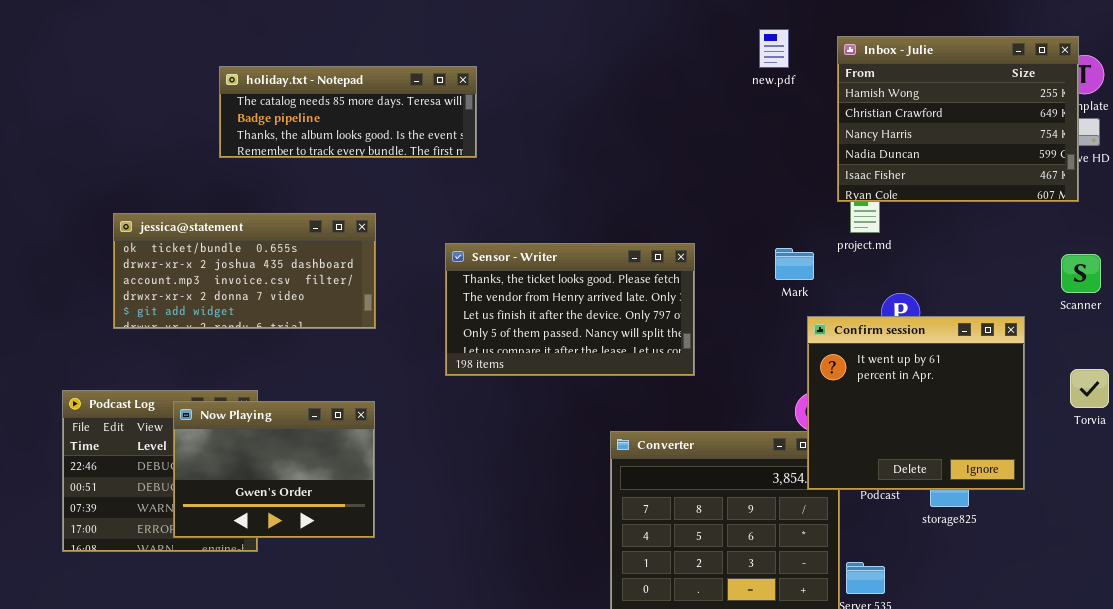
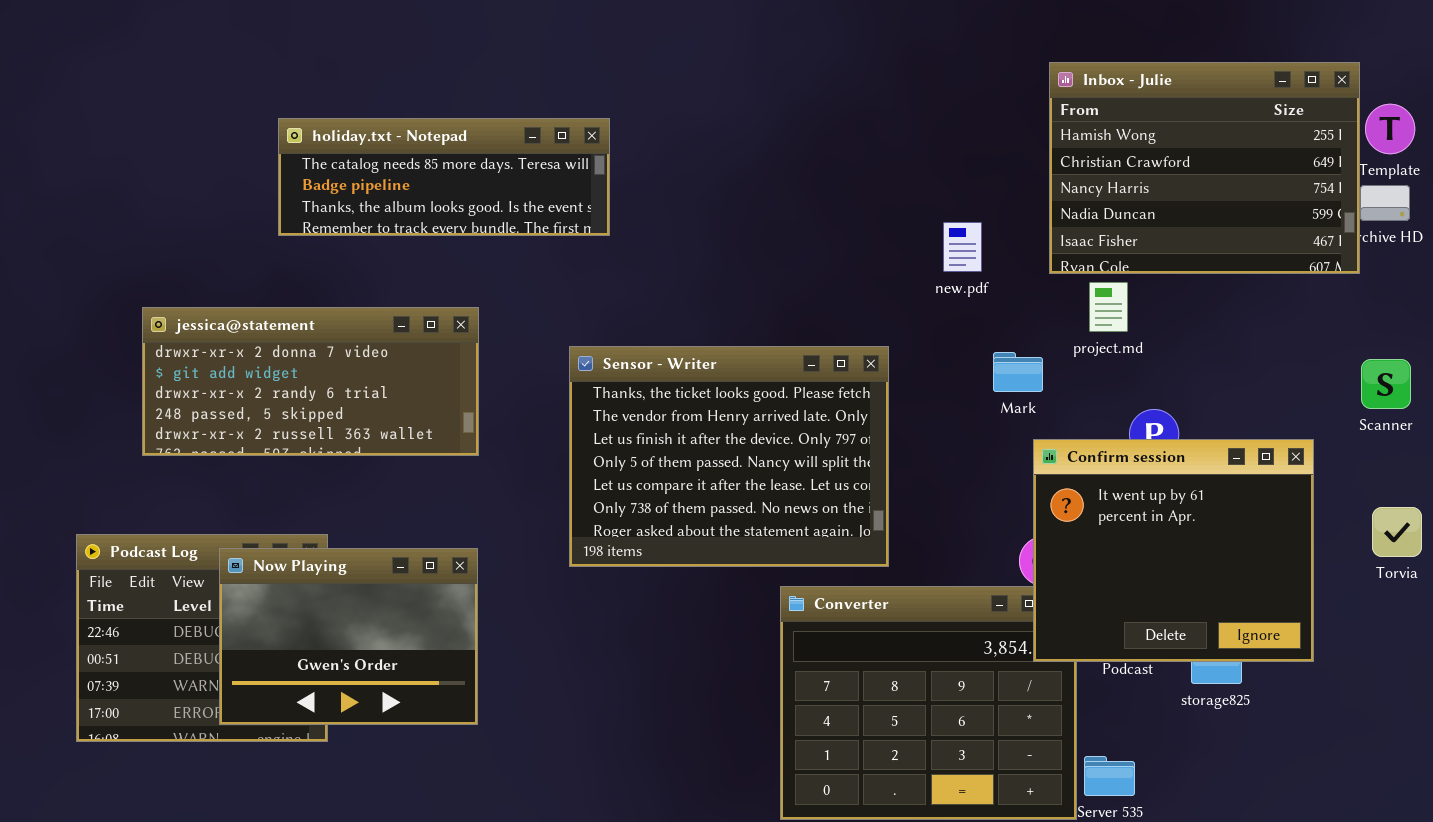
new.pdf: [759,29,789,68] -> [943,222,982,272], moved
Inbox - Julie: [837,36,1079,202] -> [1049,62,1360,274], moved
jessica@statement: [113,213,376,329] -> [142,307,479,456], scrolled down 3 rows
Sensor - Writer: [445,243,695,376] -> [569,346,889,567], resized

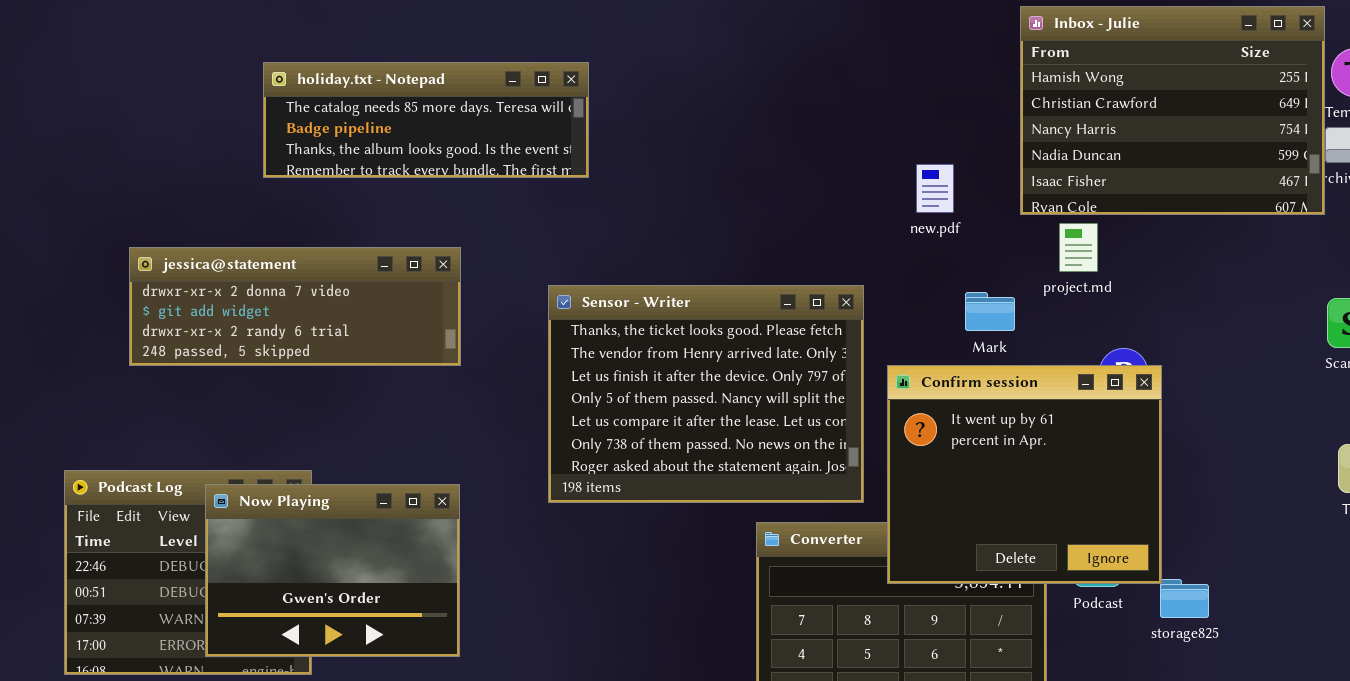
jessica@statement: [142,307,479,456] -> [129,247,461,366], resized
Confirm session: [1033,439,1314,662] -> [887,365,1162,584], moved

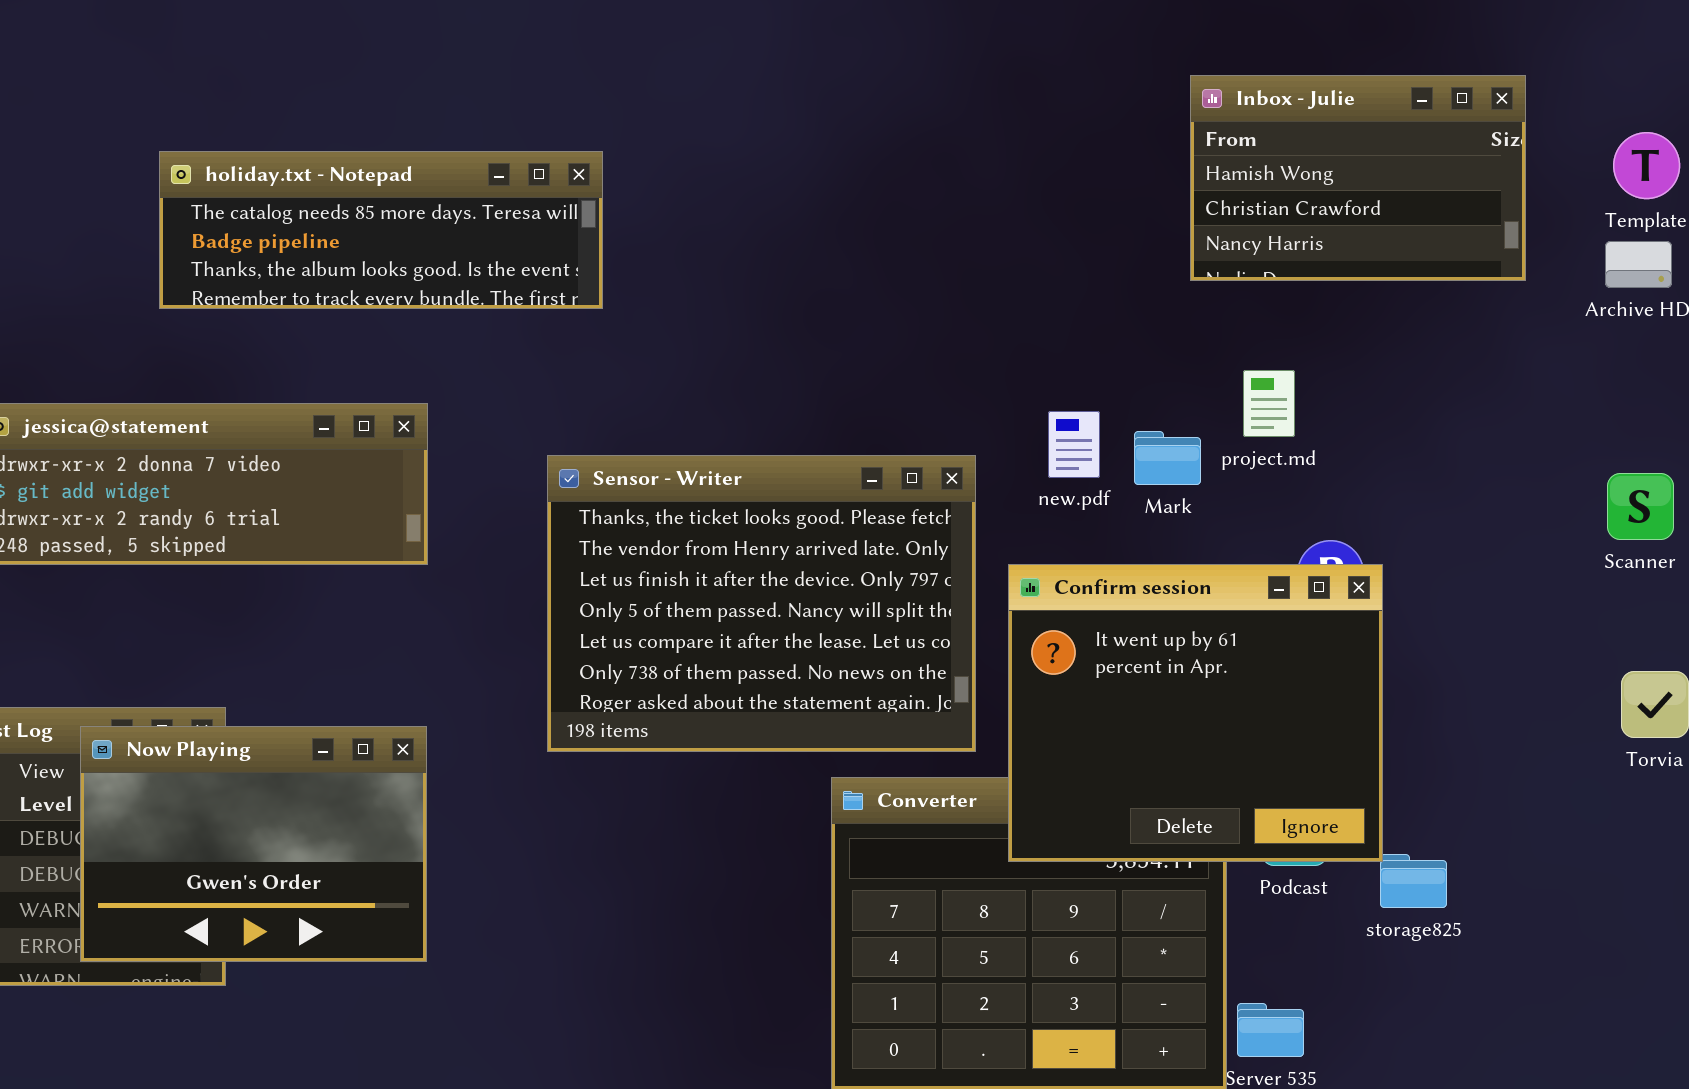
Inbox - Julie: [1020,6,1325,215] -> [1190,75,1526,281], resized
new.pdf: [916,164,954,213] -> [1048,411,1100,478], moved
Mark: [965,292,1015,331] -> [1134,431,1201,485], moved

